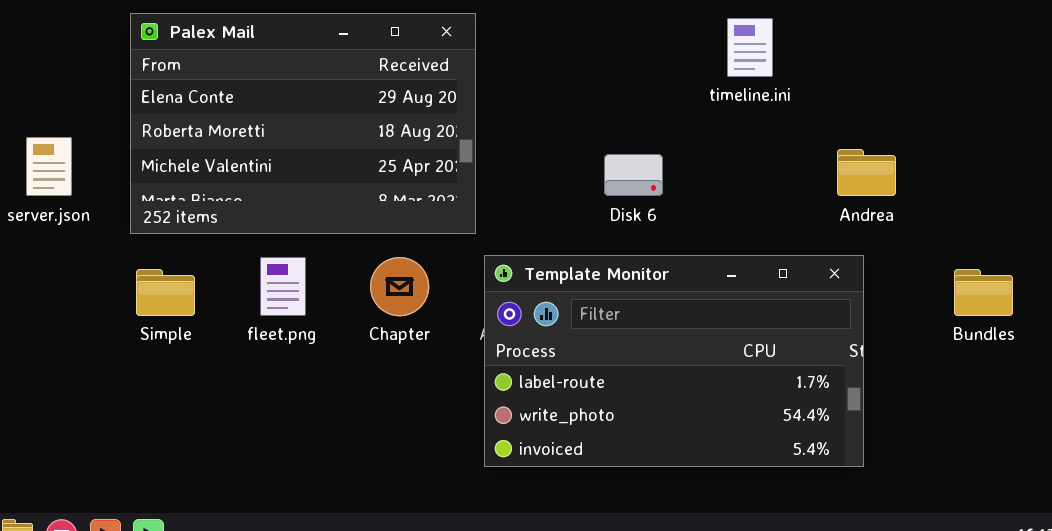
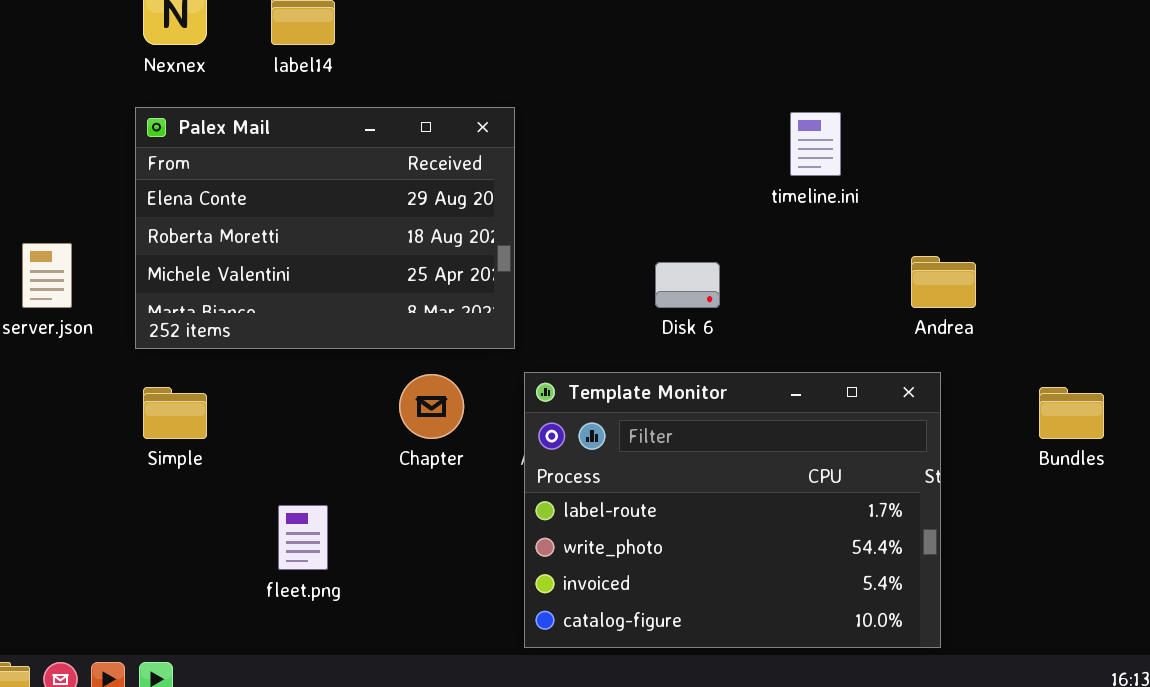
Template Monitor: [484,255,864,467] -> [524,372,941,648], resized
fleet.png: [260,257,306,316] -> [278,505,328,570], moved

